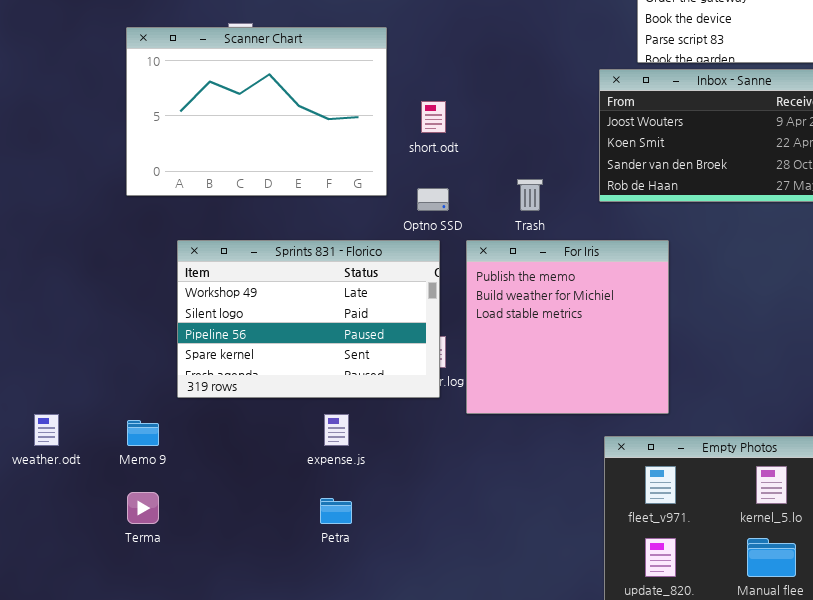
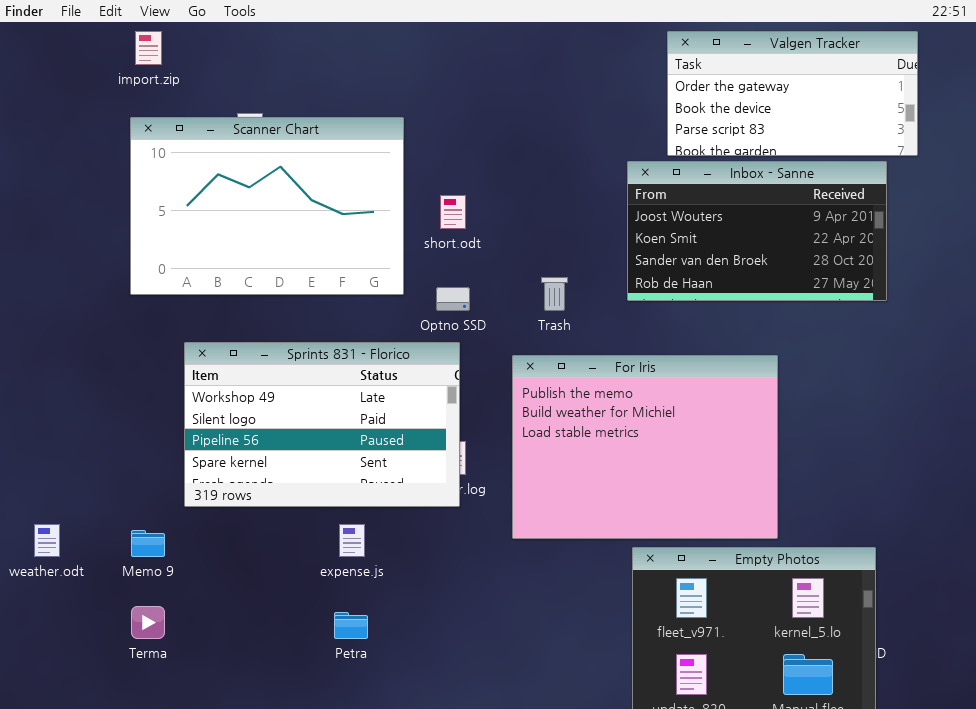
For Iris: [466,240,669,414] -> [512,355,778,539], moved, resized

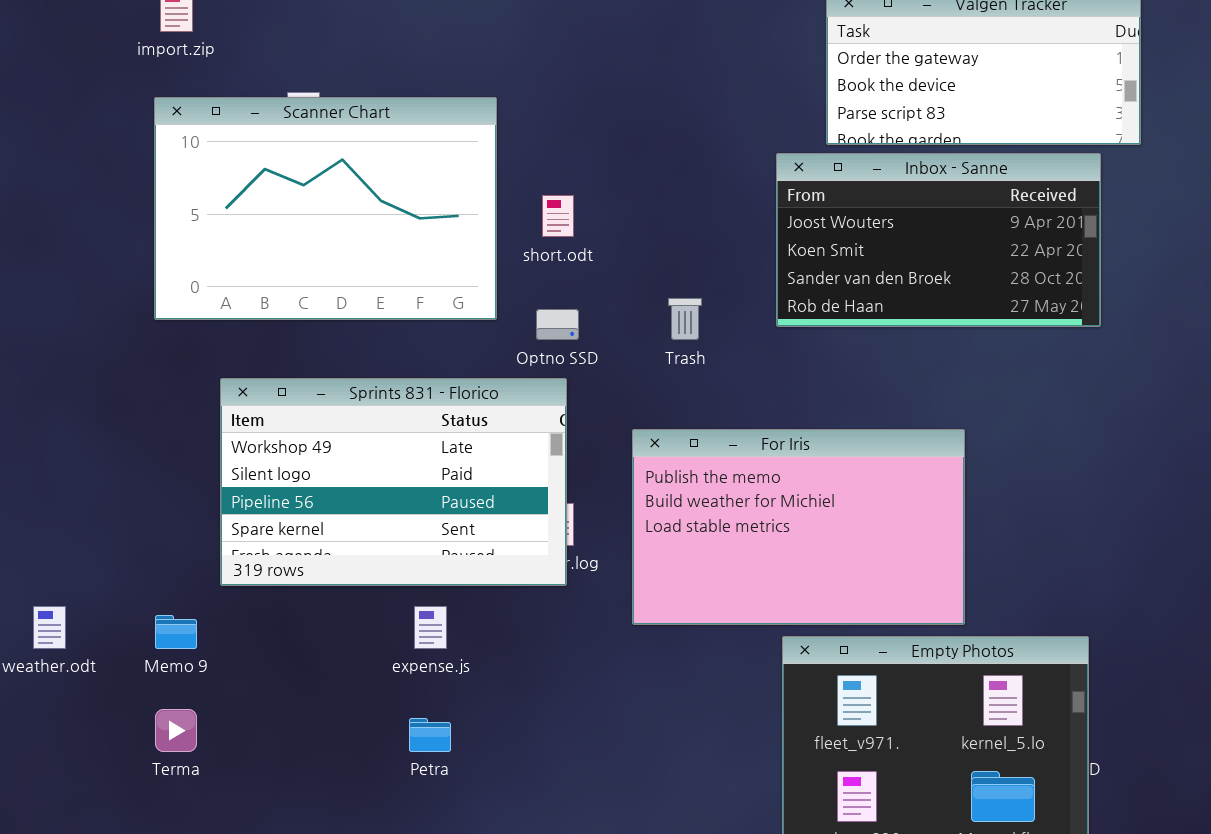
For Iris: [512,355,778,539] -> [632,429,965,625], resized

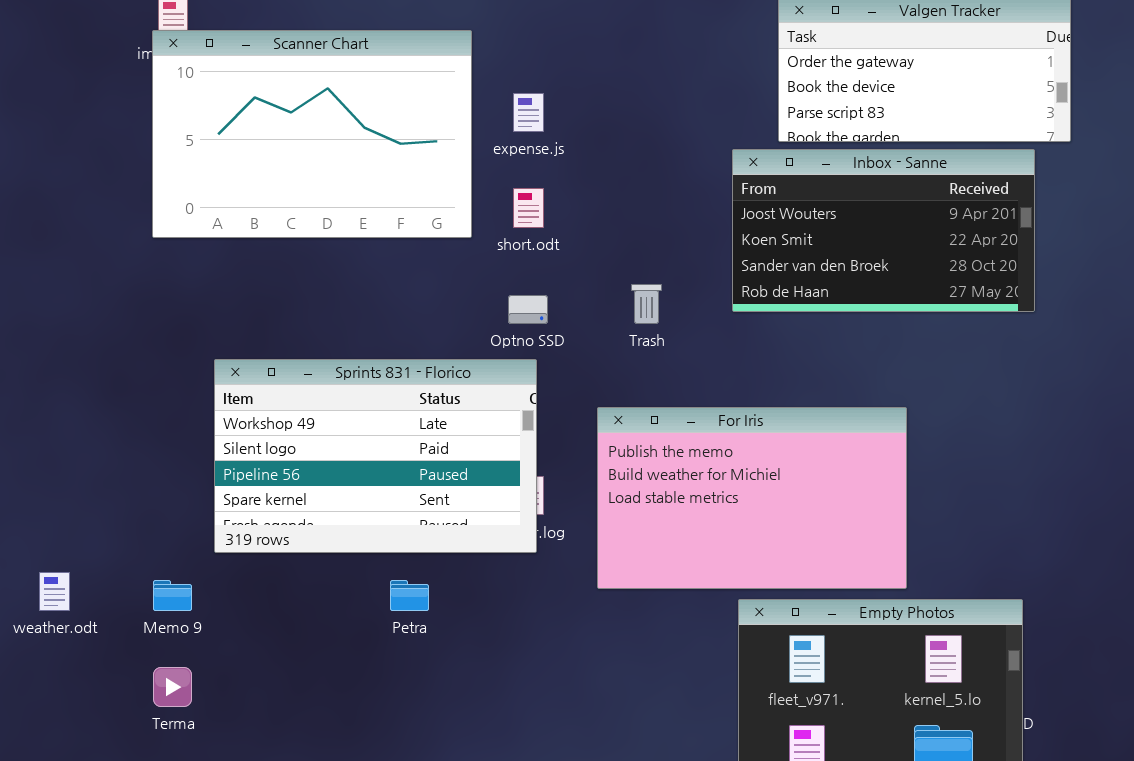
Scanner Chart: [154,97,497,320] -> [152,30,472,238], moved
expense.js: [414,606,447,649] -> [513,93,544,132], moved
Petra: [409,718,451,752] -> [390,580,429,611], moved

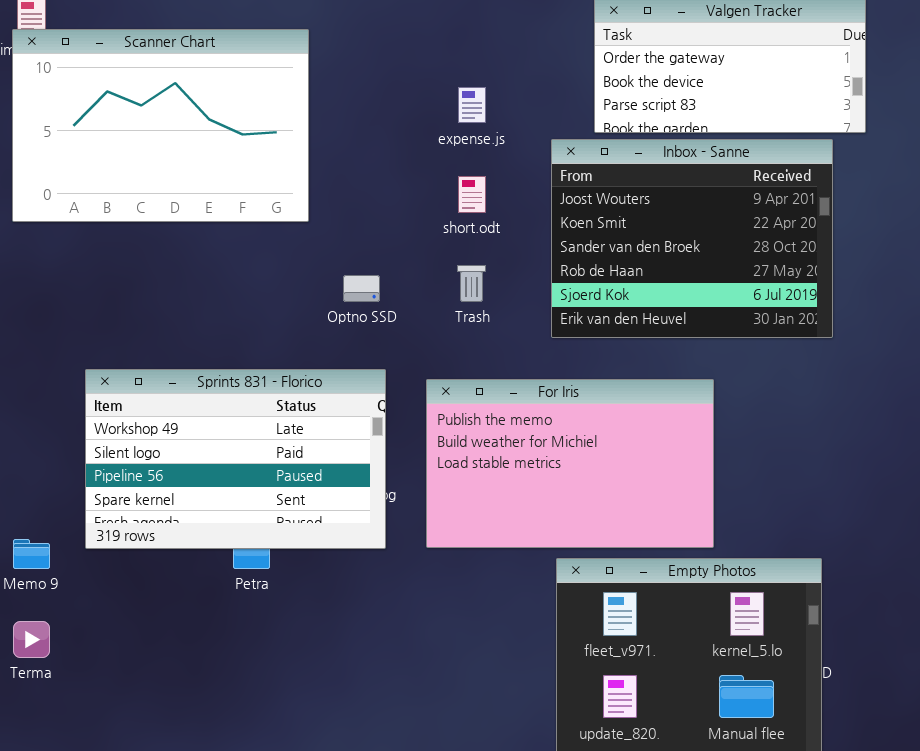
expense.js: [513,93,544,132] -> [458,87,486,123], moved
Inbox - Sanne: [732,149,1035,312] -> [551,139,833,338], resized
short.odt: [513,188,544,228] -> [458,176,486,213], moved
Sprints 831 - Florico: [214,359,537,553] -> [85,369,386,549], moved

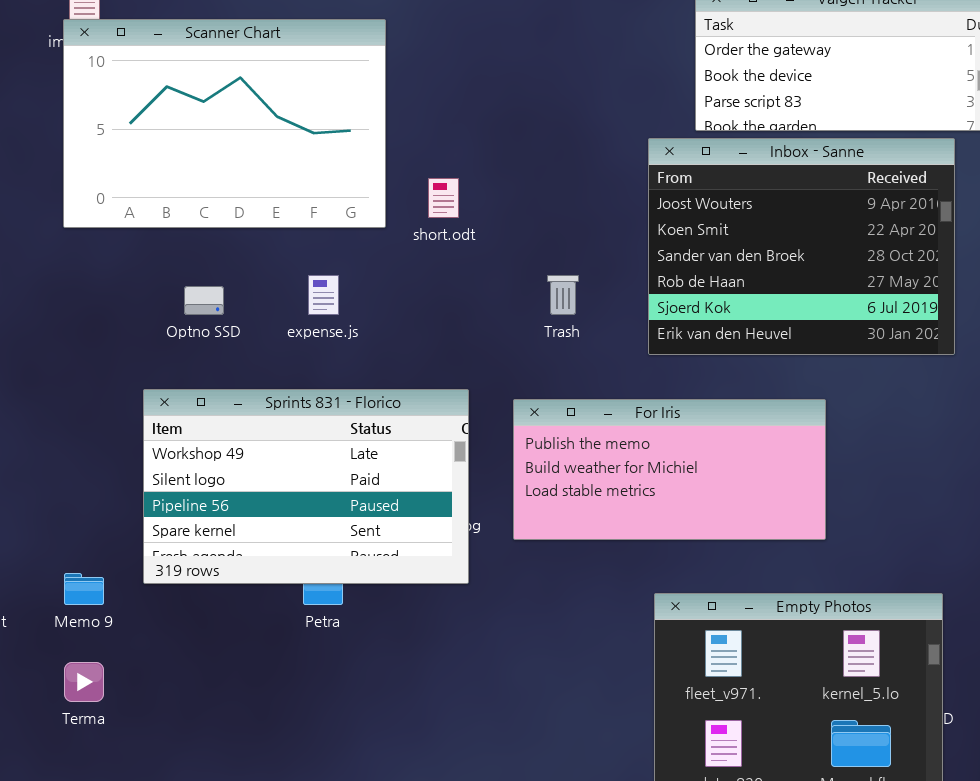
expense.js: [458,87,486,123] -> [308,275,339,315], moved
short.odt: [458,176,486,213] -> [428,178,459,218], moved
Optno SSD: [343,275,380,302] -> [184,286,224,315], moved
For Iris: [426,379,714,548] -> [513,399,826,540], resized

